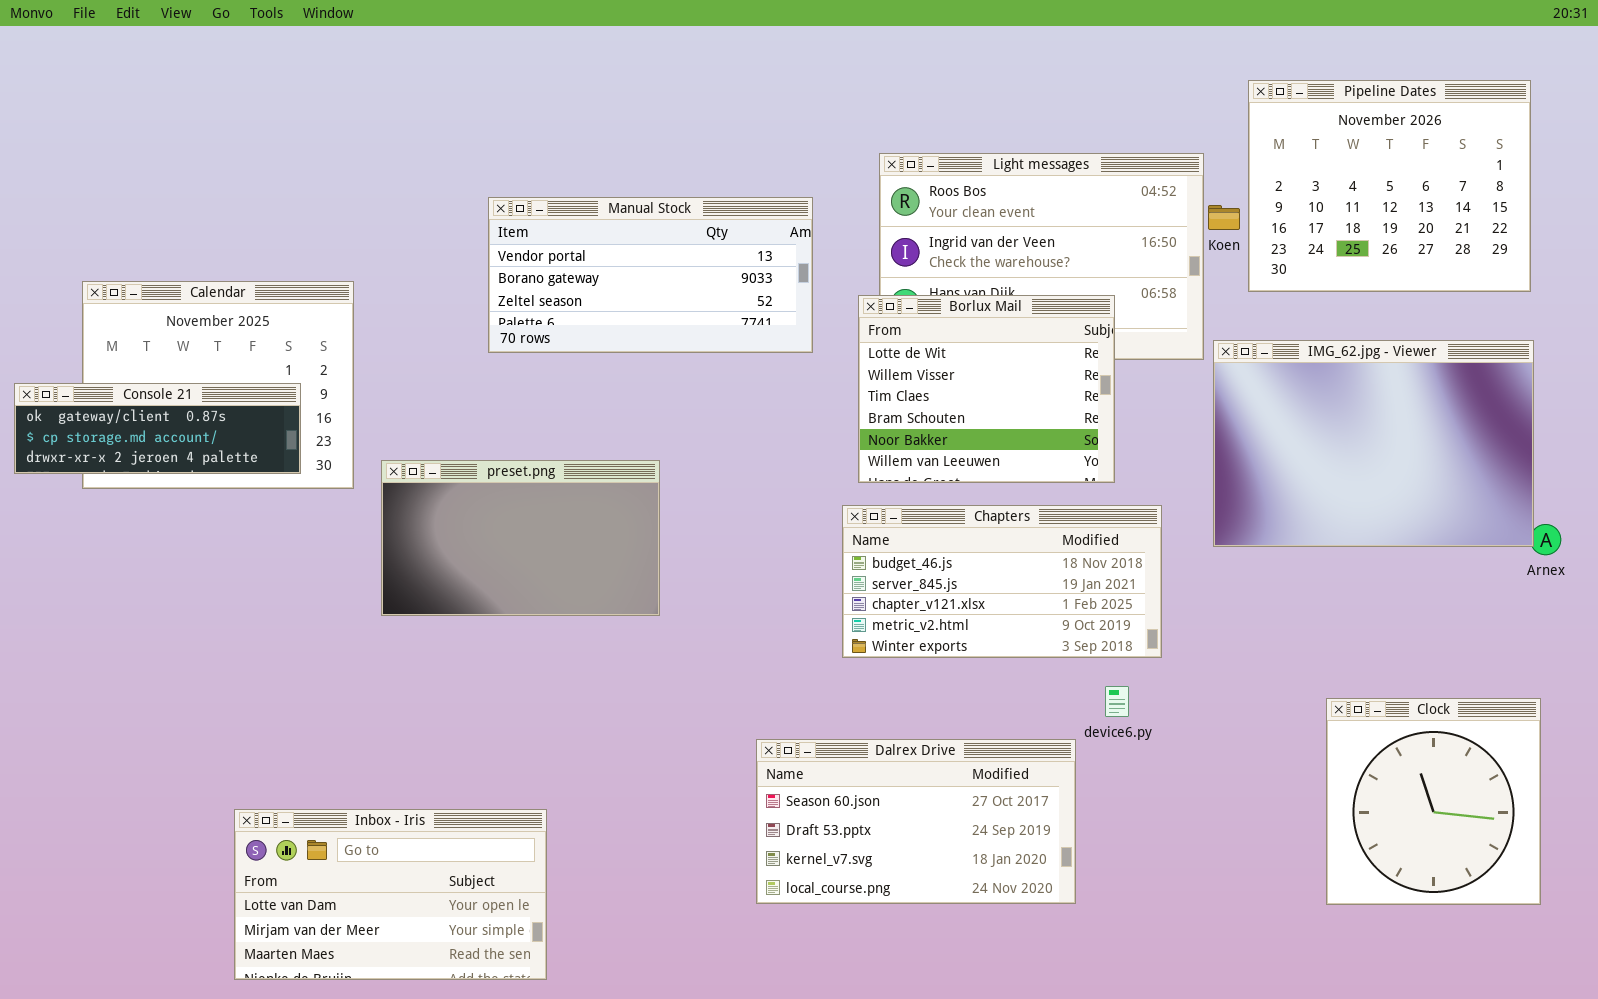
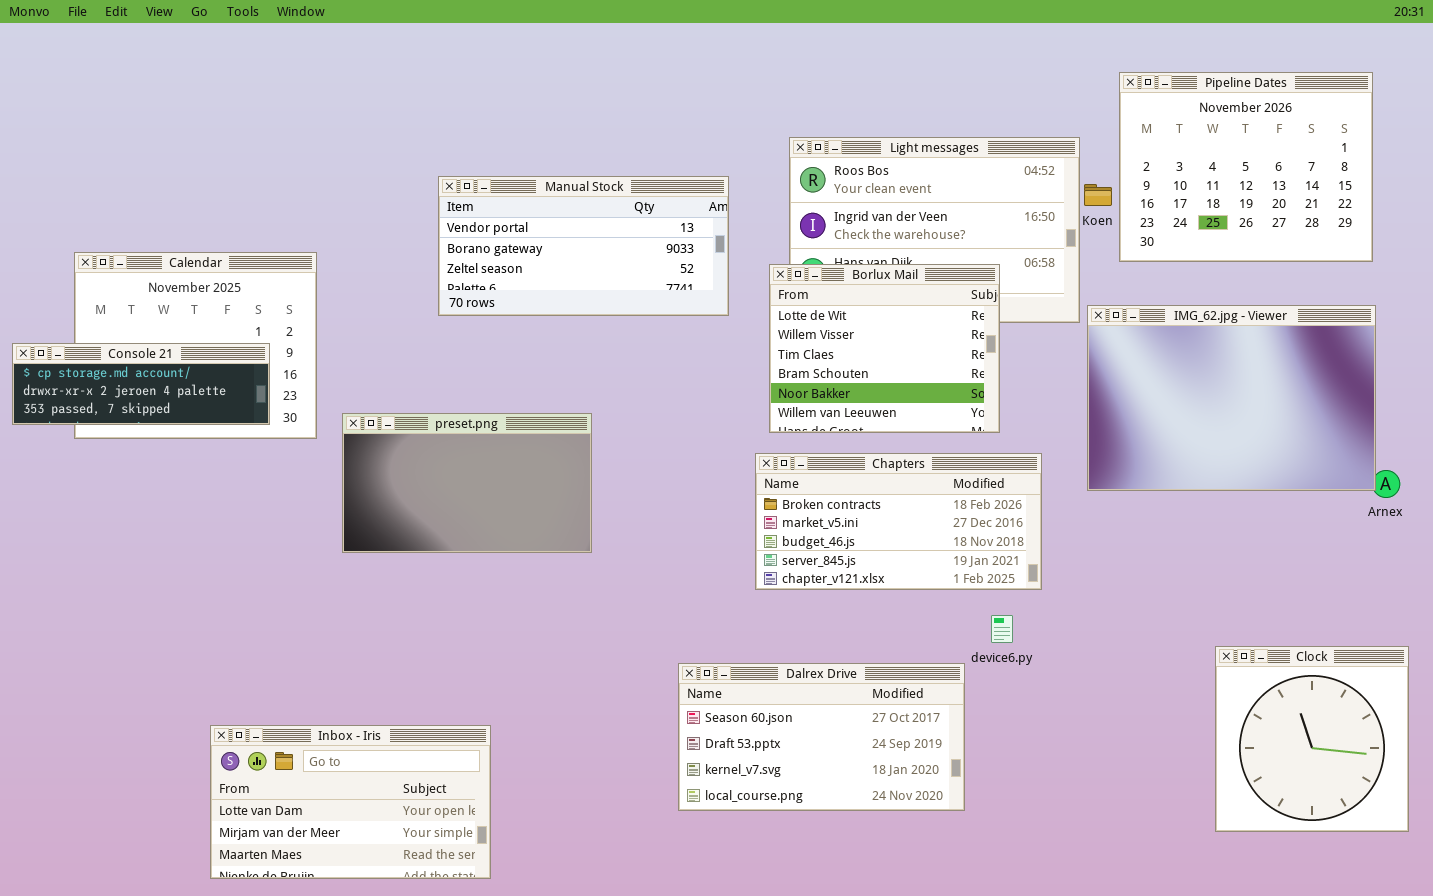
Console 21: [14,383,301,474] -> [12,343,270,425], scrolled down 1 row
Chapters: [842,505,1162,658] -> [755,453,1042,590], scrolled up 2 rows
Clock: [1326,698,1541,905] -> [1215,646,1409,832], moved

